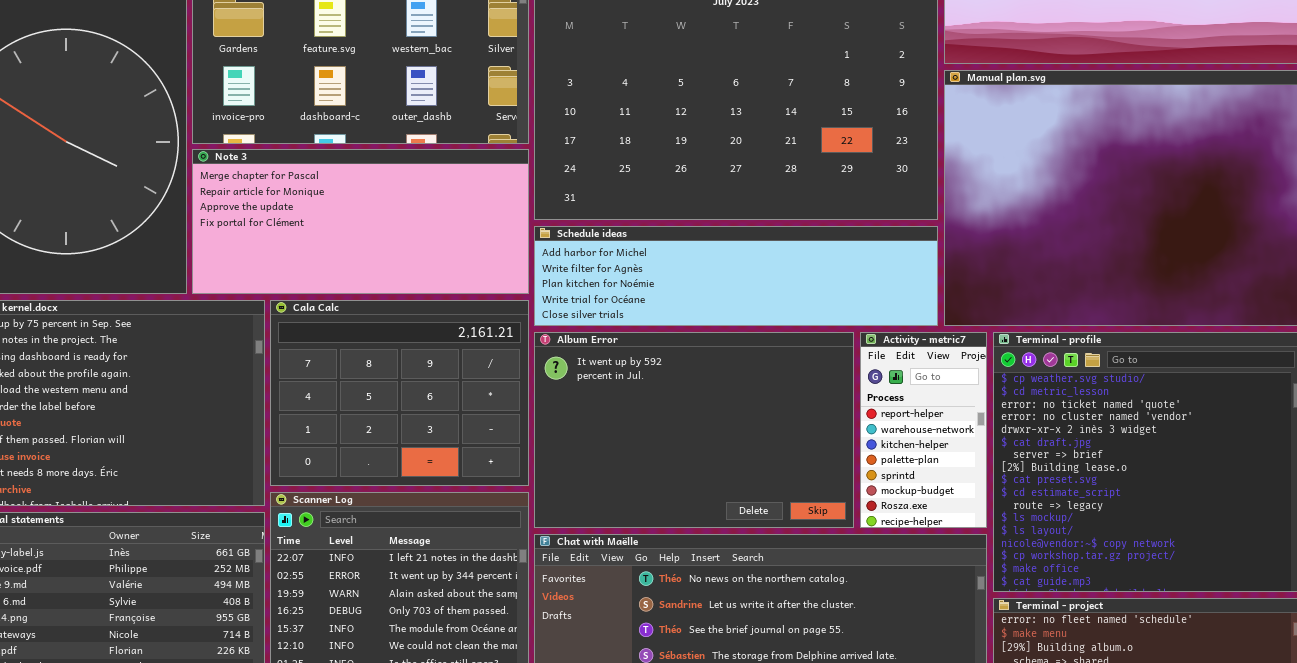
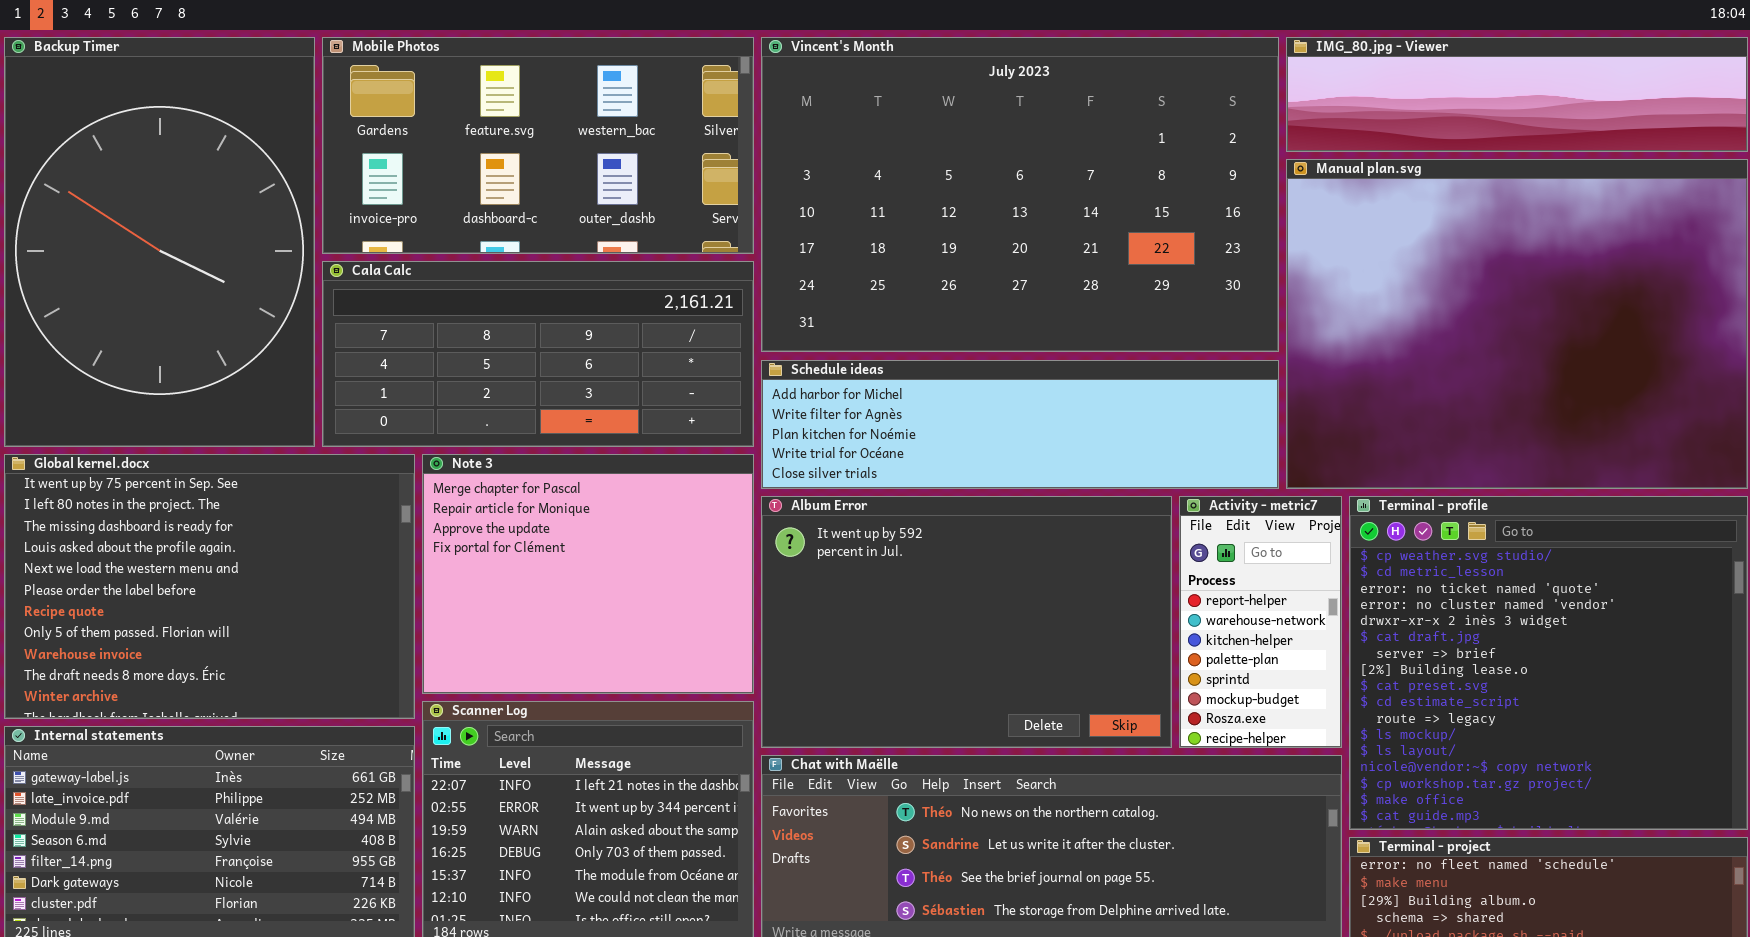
Note 3: [192,149,529,294] -> [422,454,754,694], moved, resized
Cala Calc: [270,300,529,486] -> [322,261,754,447], moved, resized

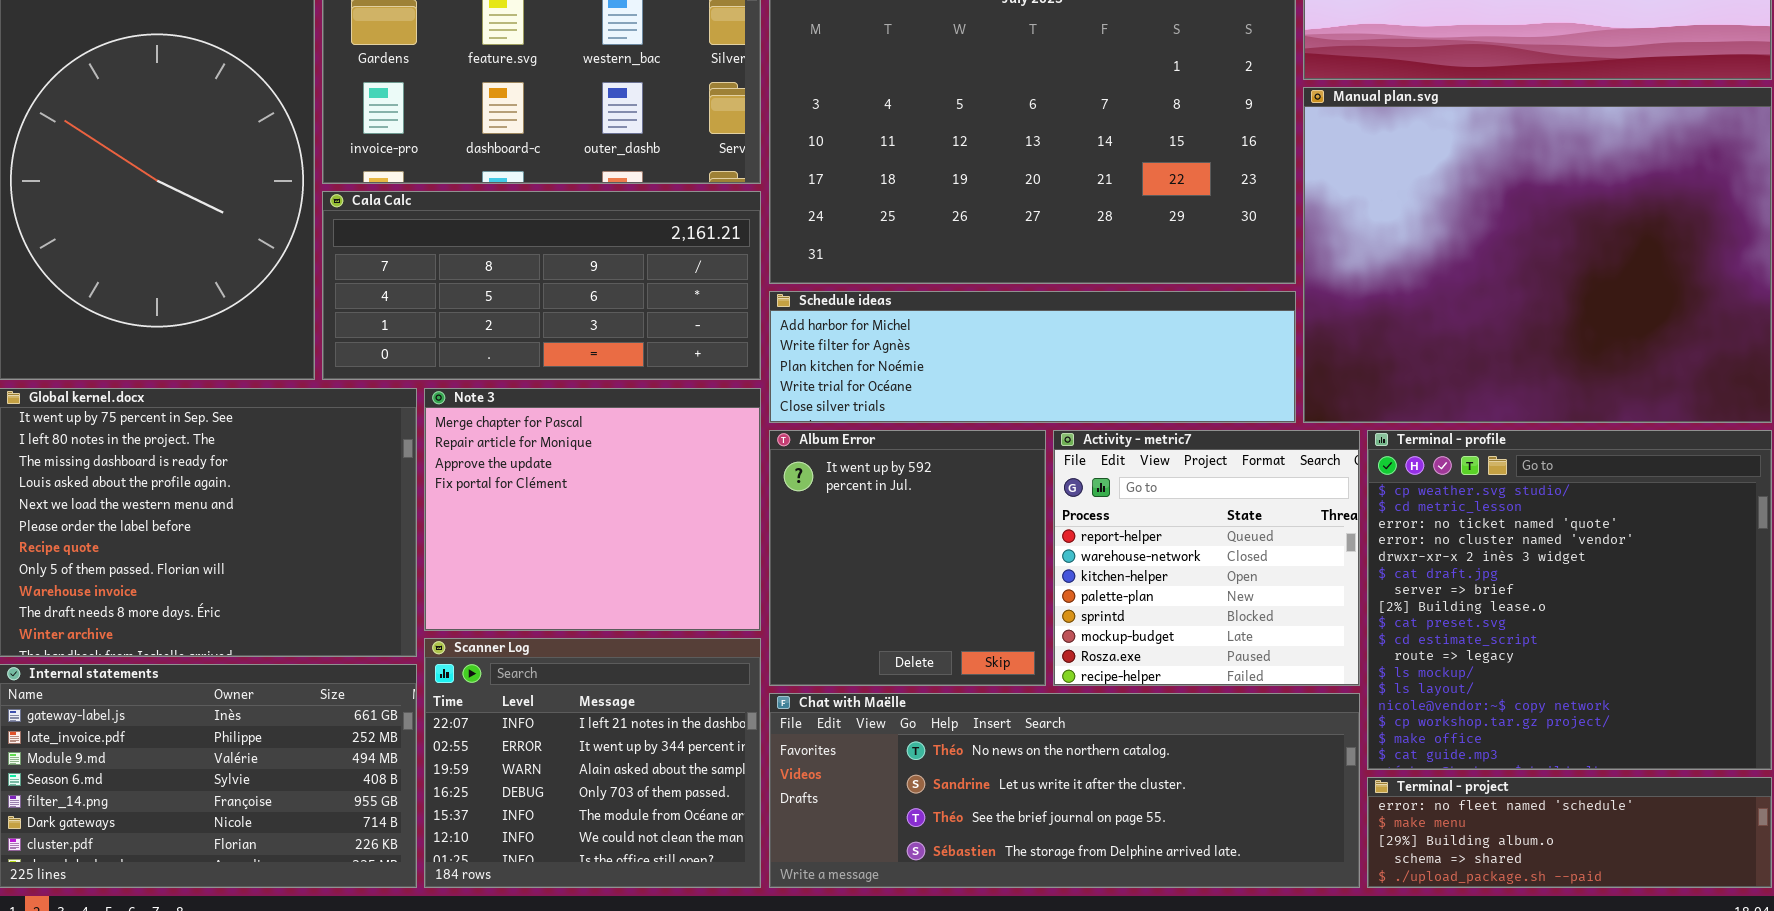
Album Error: [761,496,1172,748] -> [769,430,1046,686], resized
Activity - metric7: [1179,496,1342,748] -> [1053,430,1360,686], resized

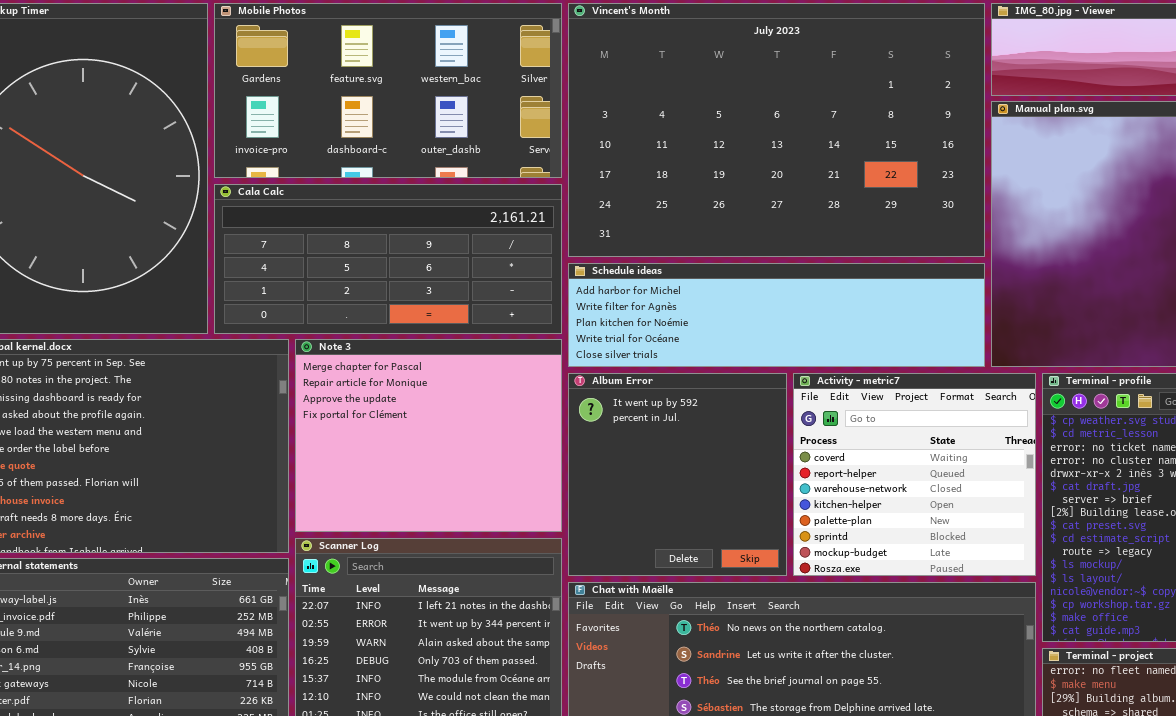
Activity - metric7: [1053,430,1360,686] -> [793,373,1036,576], scrolled up 1 row

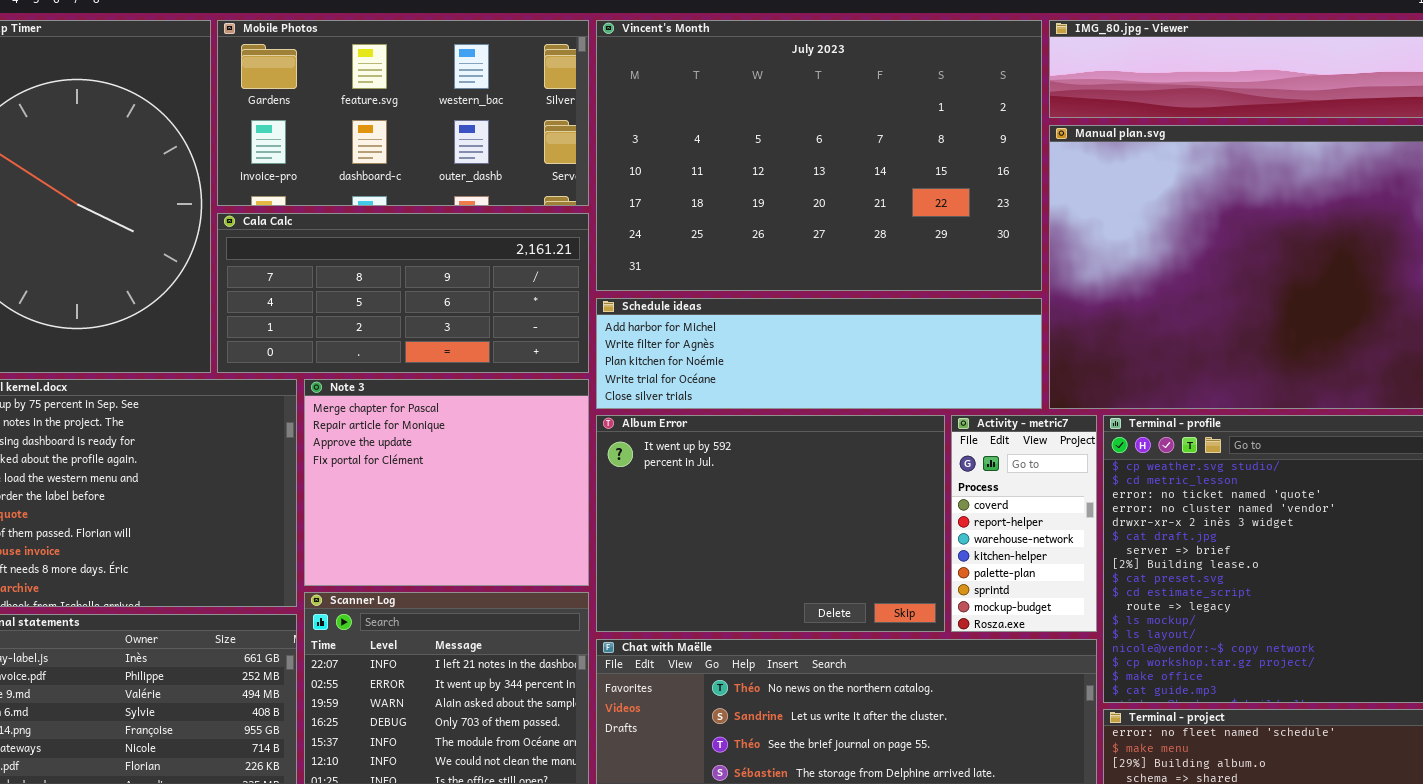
Album Error: [568,373,787,576] -> [596,415,945,632], resized
Activity - metric7: [793,373,1036,576] -> [951,415,1097,632], resized

